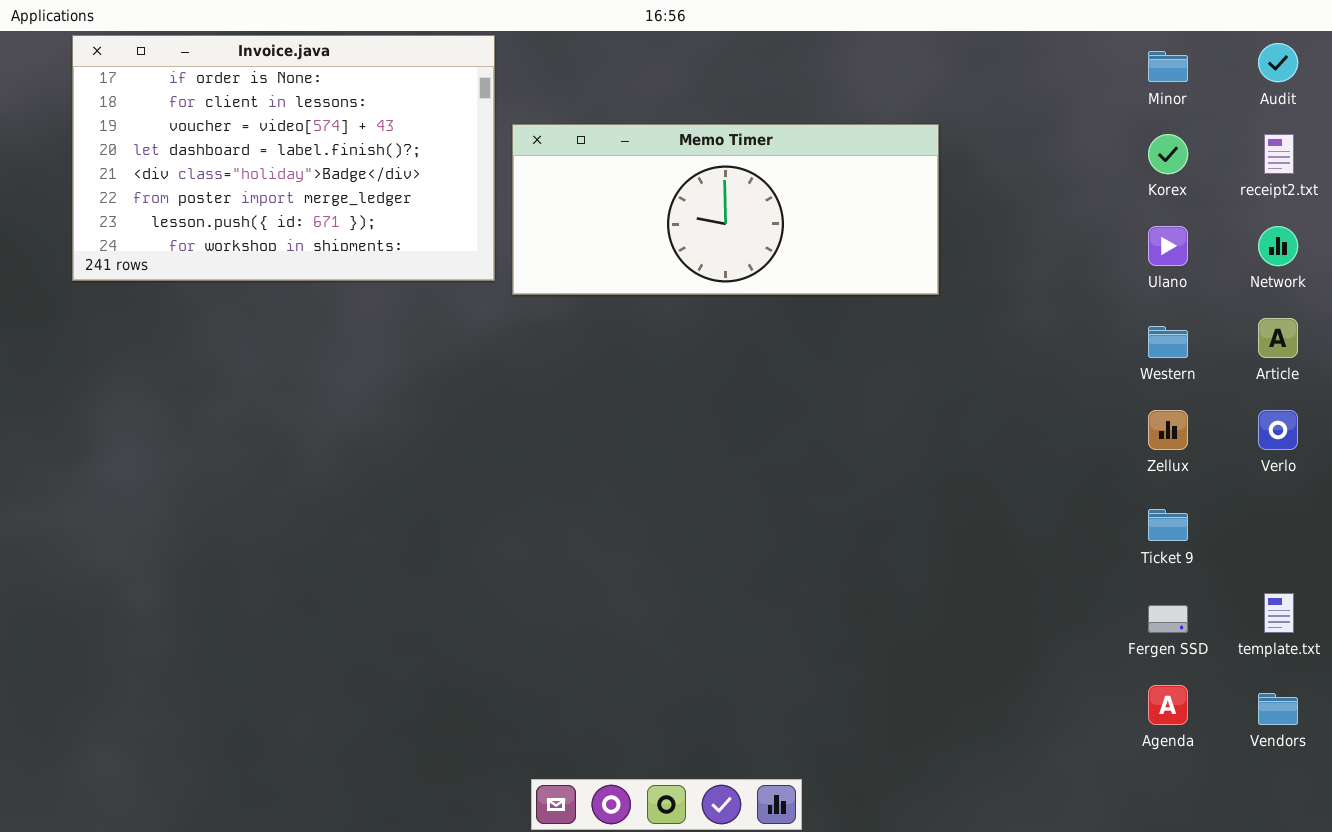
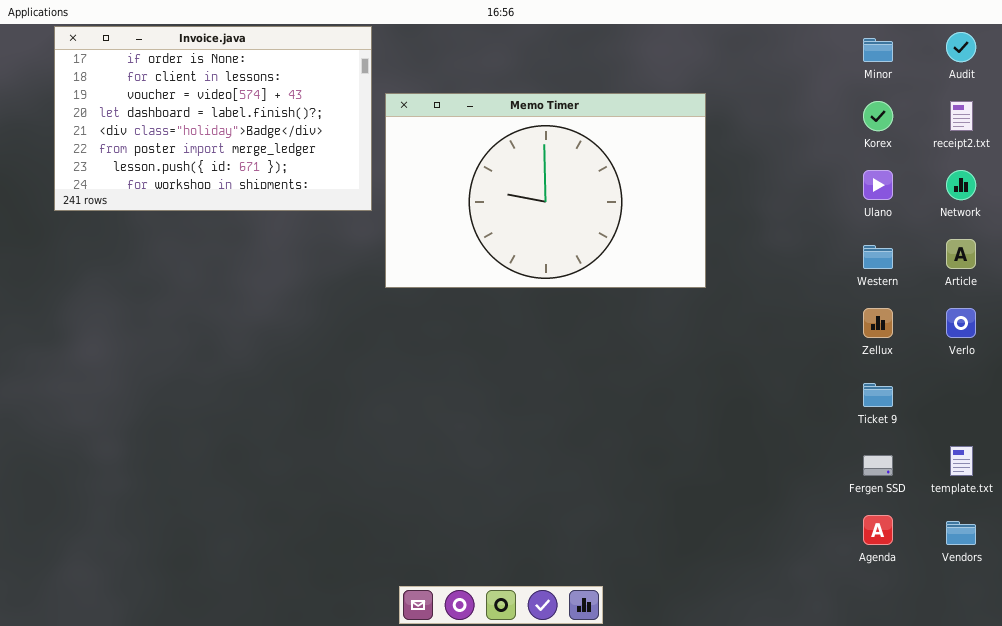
Memo Timer: [512,124,939,295] -> [385,93,706,288], resized

